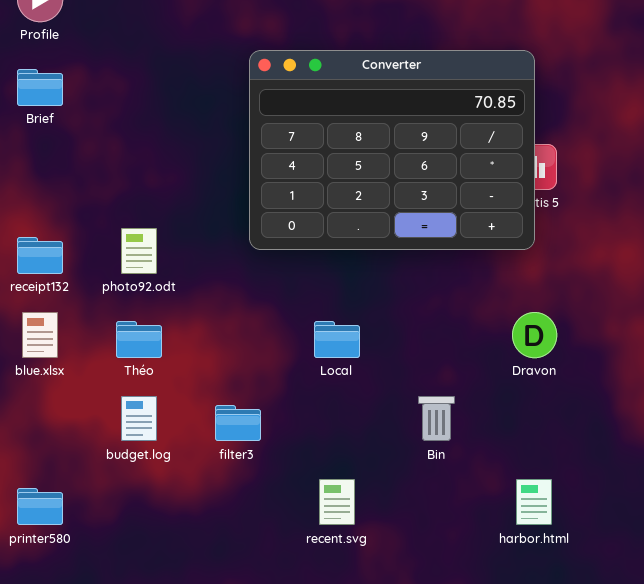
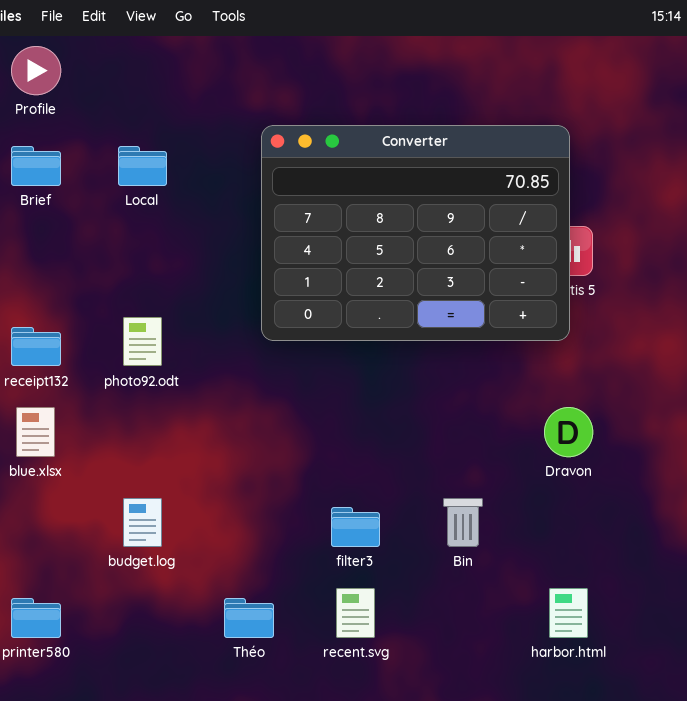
Théo: [116,321,162,358] -> [224,598,274,638], moved
Local: [314,321,360,358] -> [118,146,167,186], moved
filter3: [215,405,261,441] -> [331,507,380,547], moved

